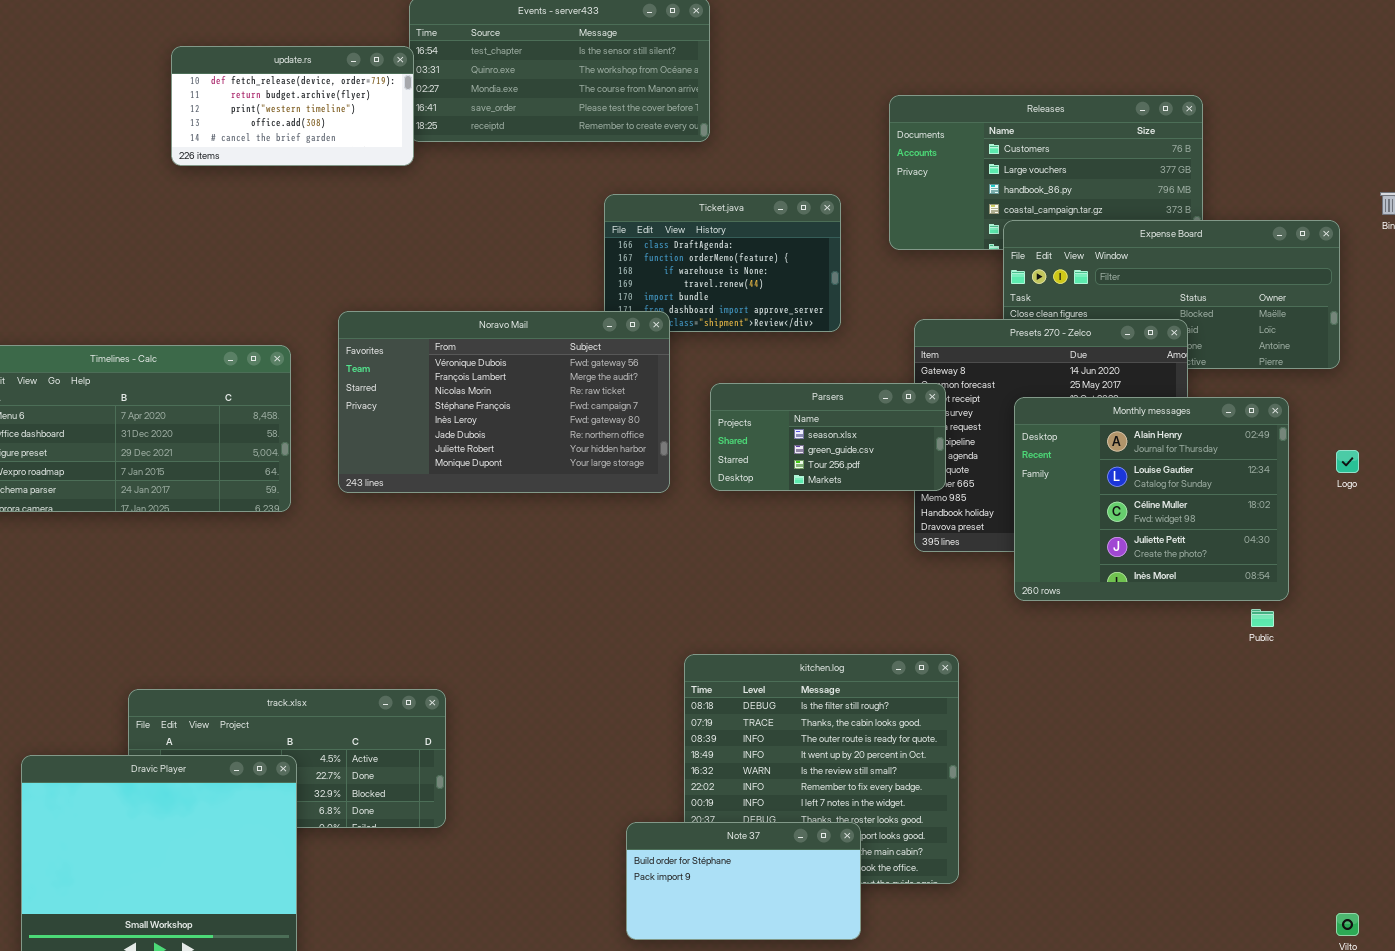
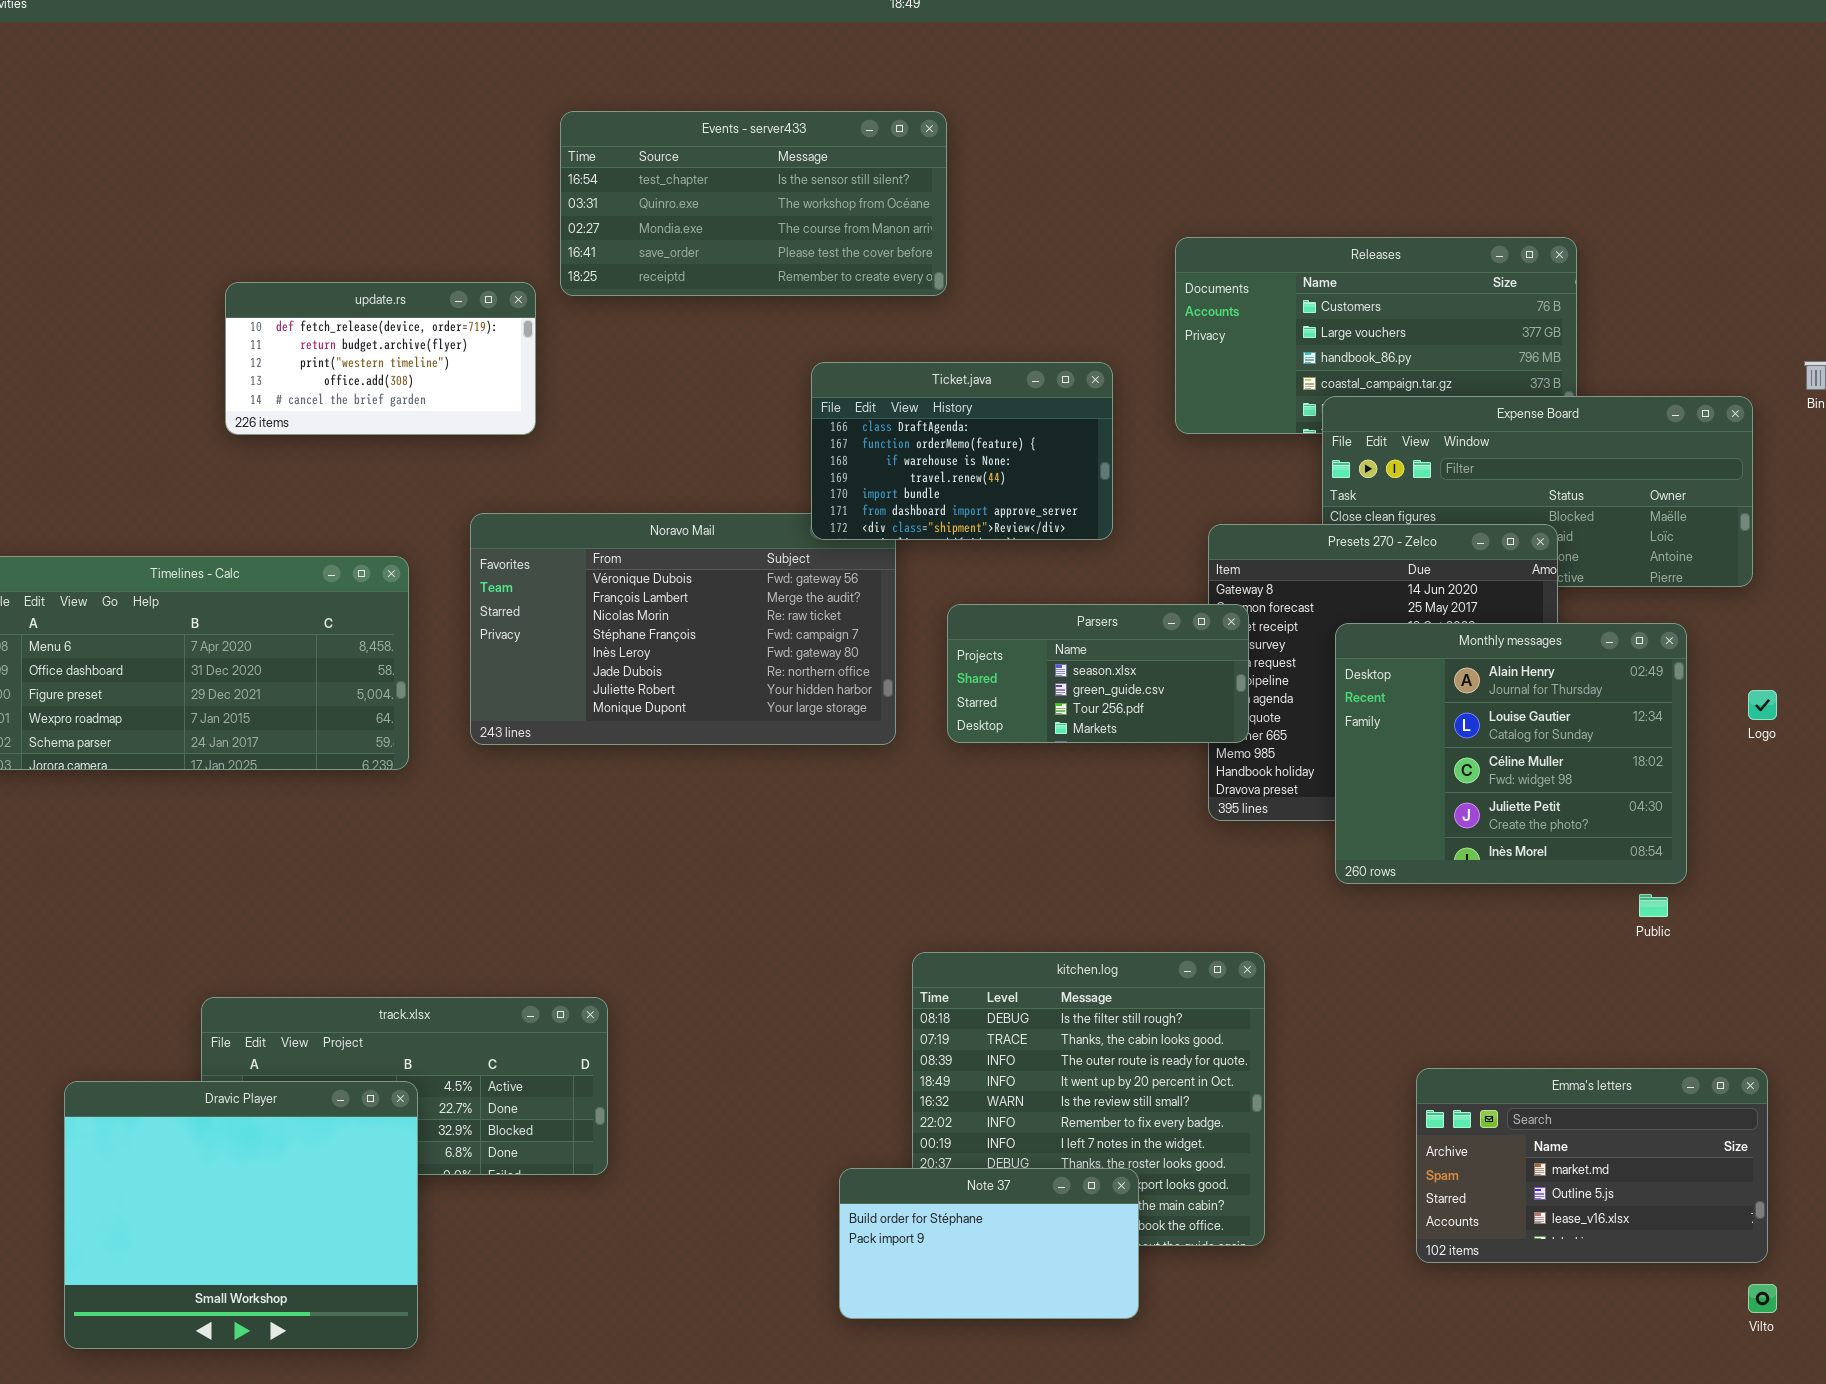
update.rs: [171,46,414,166] -> [225,282,536,435], moved
Ticket.java: [604,194,841,332] -> [811,362,1113,540], raised
Emma's letters: none -> [1416,1068,1768,1263], opened

